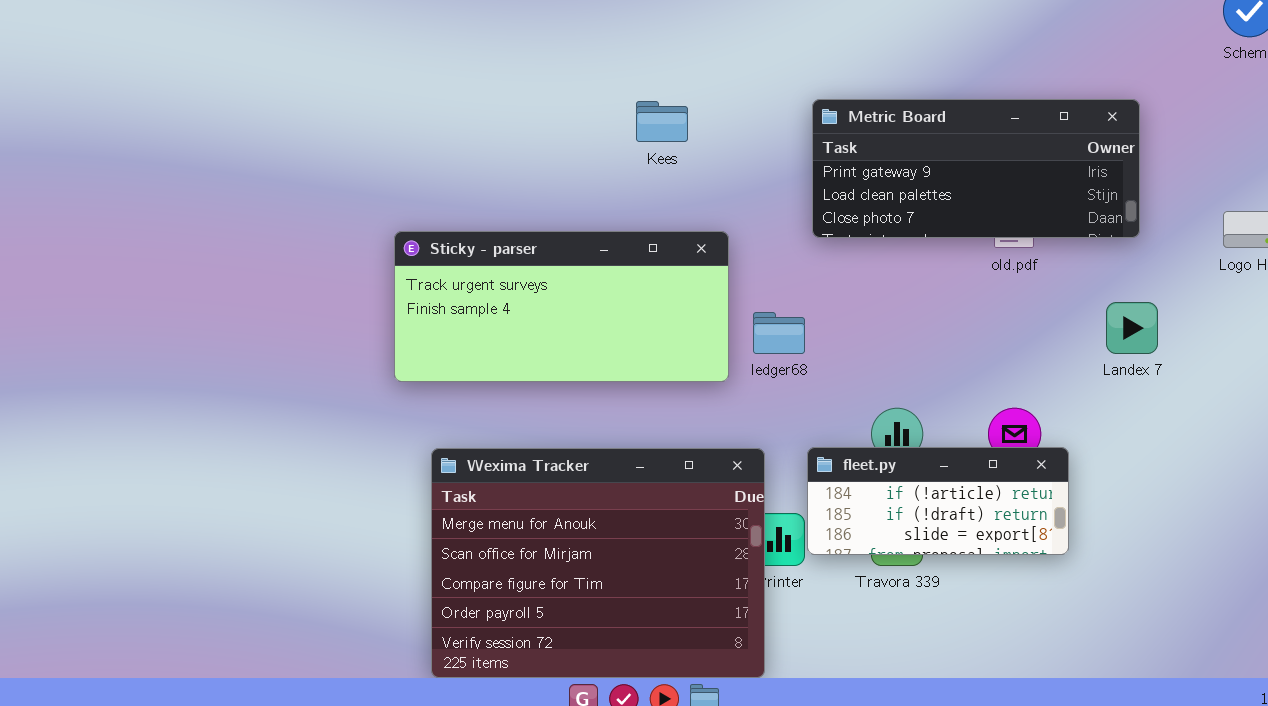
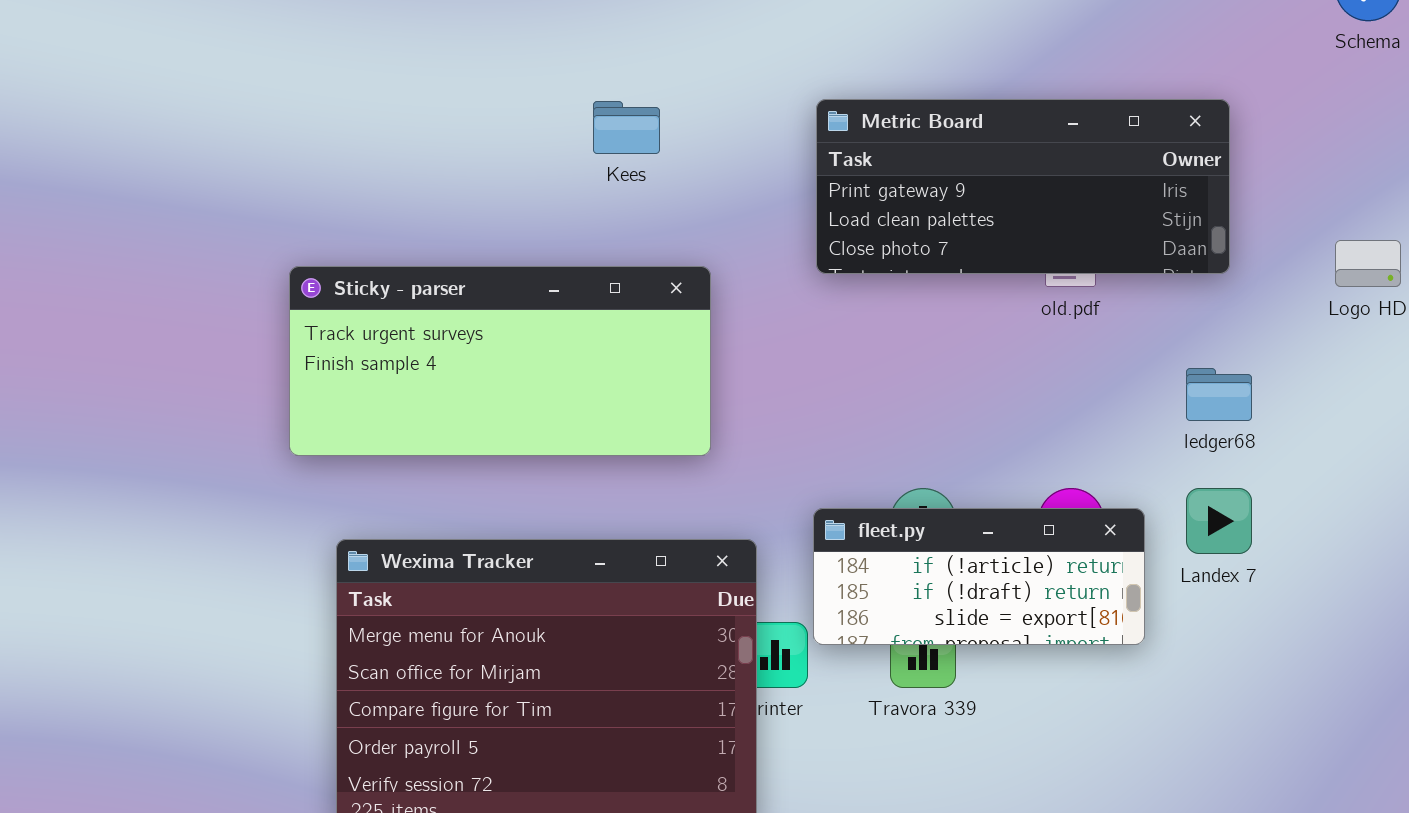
Landex 7: [1106,302,1158,354] -> [1186,488,1252,554], moved
ledger68: [753,312,805,354] -> [1186,368,1252,421], moved
fleet.py: [807,447,1069,555] -> [813,508,1145,645], moved

